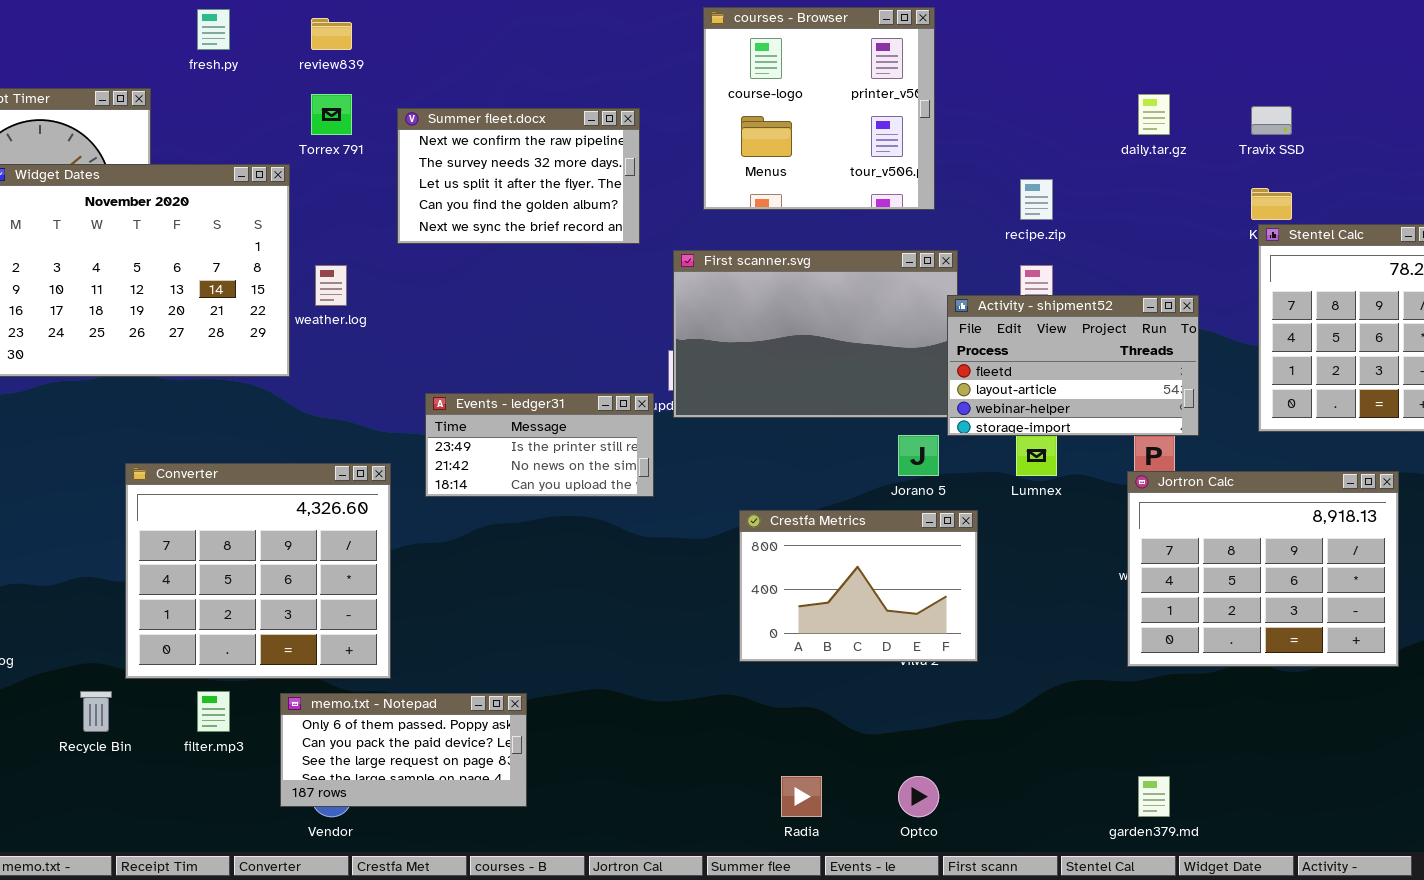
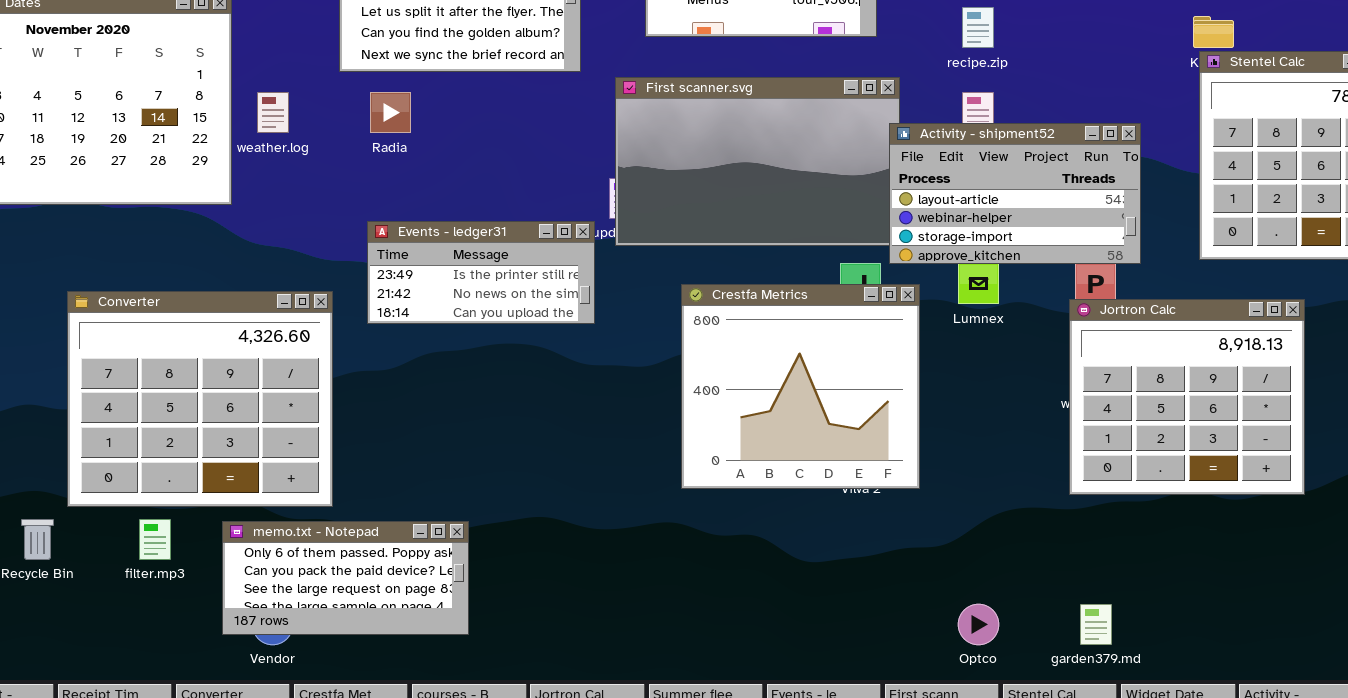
Activity - shipment52: [947,295,1199,436] -> [889,123,1141,264], scrolled down 1 row
Jortron Calc: [1127,471,1399,667] -> [1069,299,1305,495], resized
Crestfa Metrics: [739,510,978,662] -> [681,284,920,489], resized
Radia: [781,776,822,817] -> [370,92,411,133], moved
Optco: [898,776,939,817] -> [958,604,999,645], moved

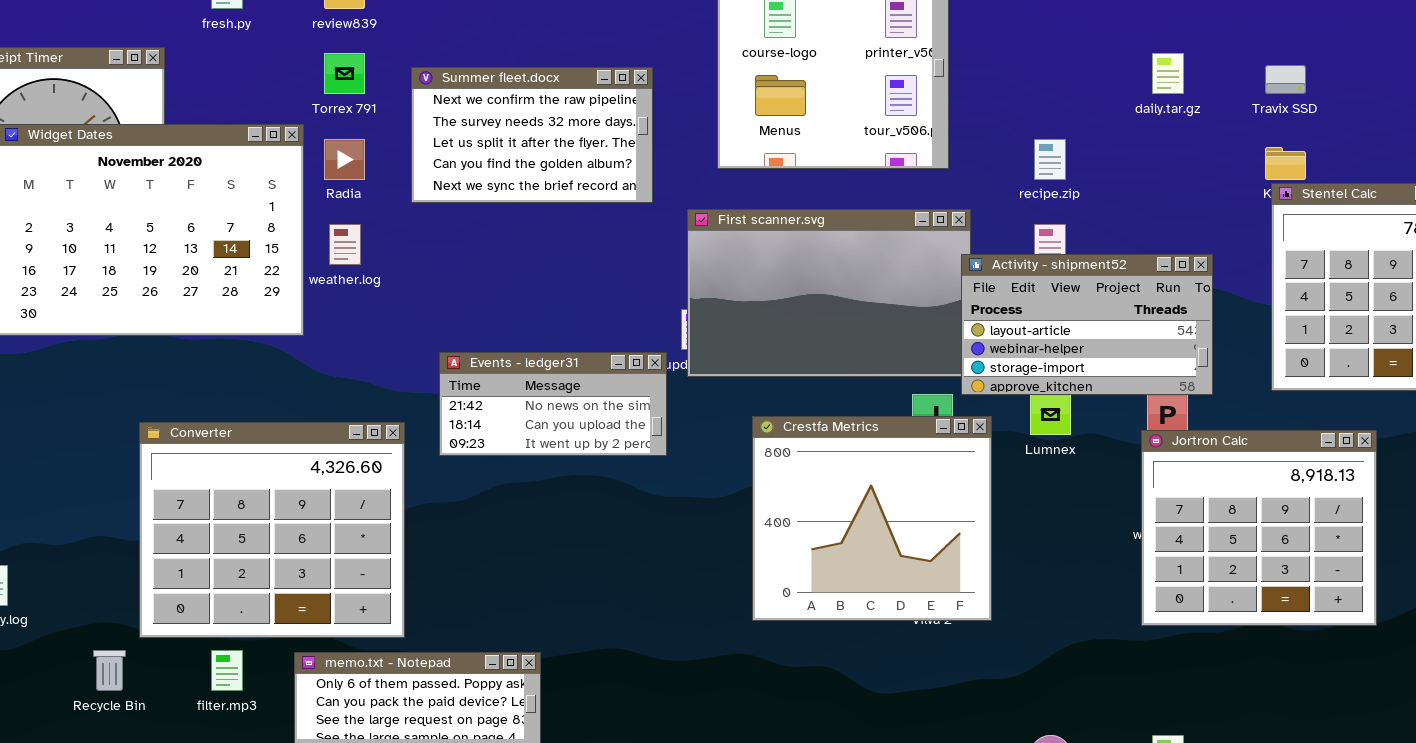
Radia: [370,92,411,133] -> [324,139,365,180], moved
Events - ledger31: [367,221,595,324] -> [439,352,667,456], scrolled down 1 row

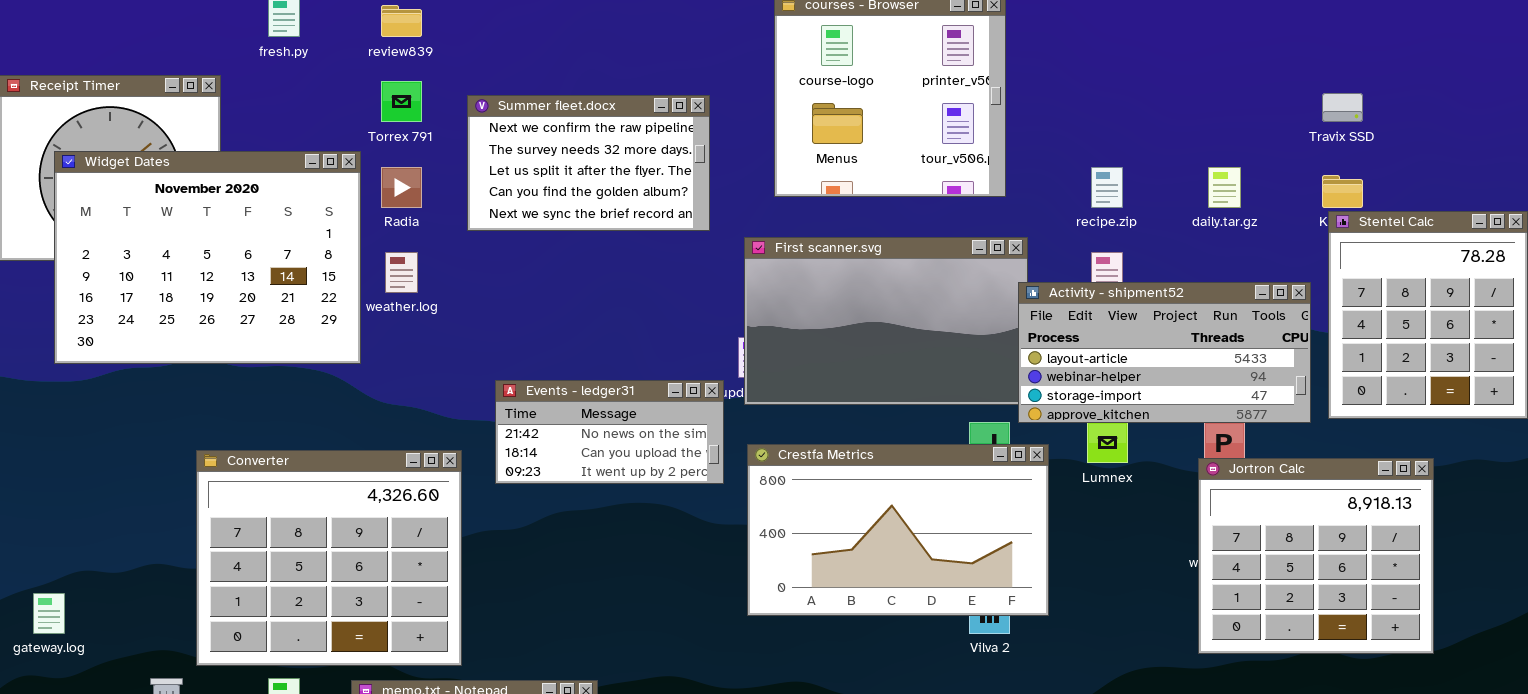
daily.tar.gz: [1152,53,1184,94] -> [1208,167,1241,208], moved
Activity - shipment52: [961,254,1213,395] -> [1018,282,1311,423], resized
Crestfa Metrics: [752,416,992,621] -> [747,444,1049,616], resized

